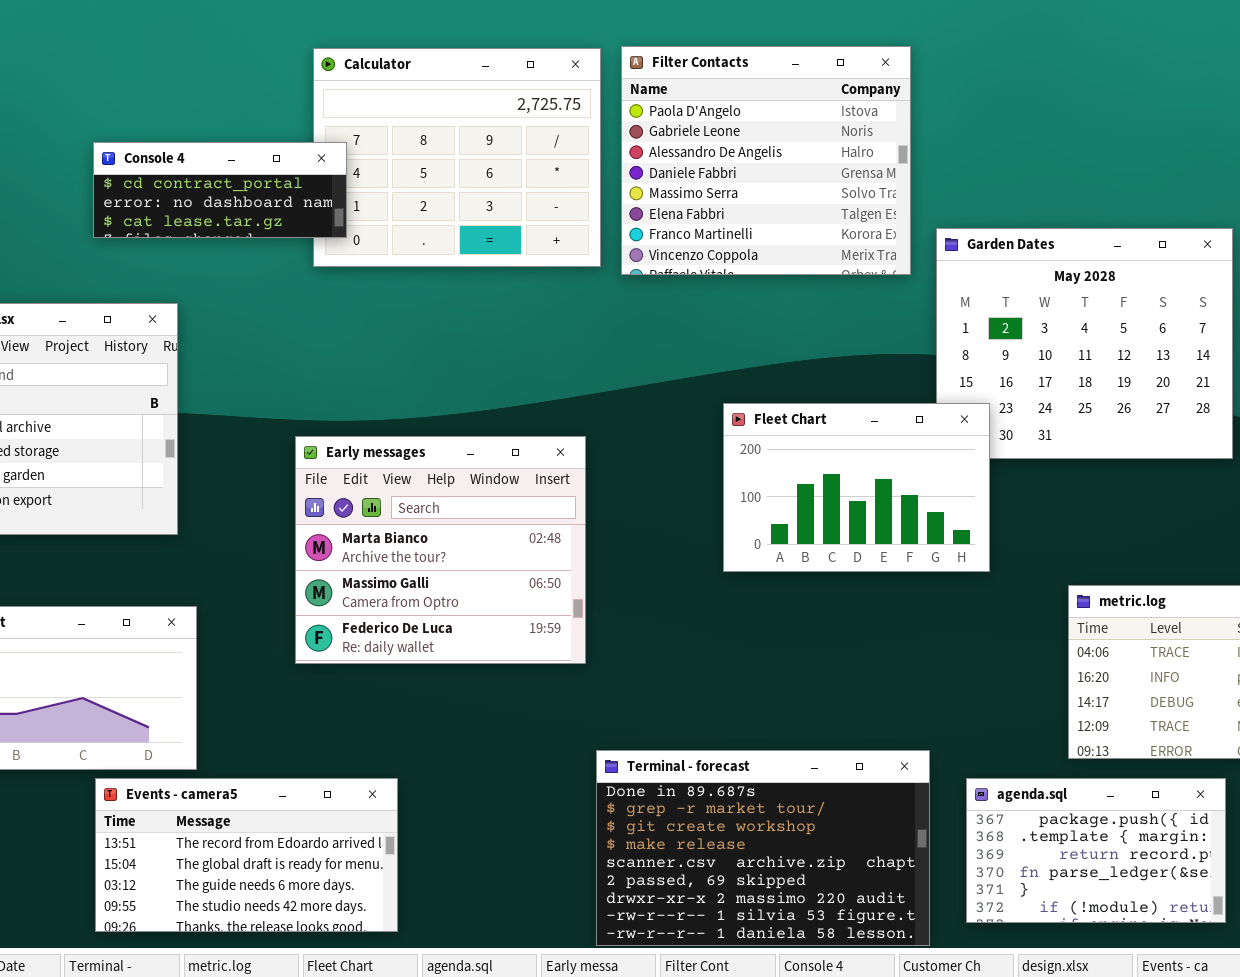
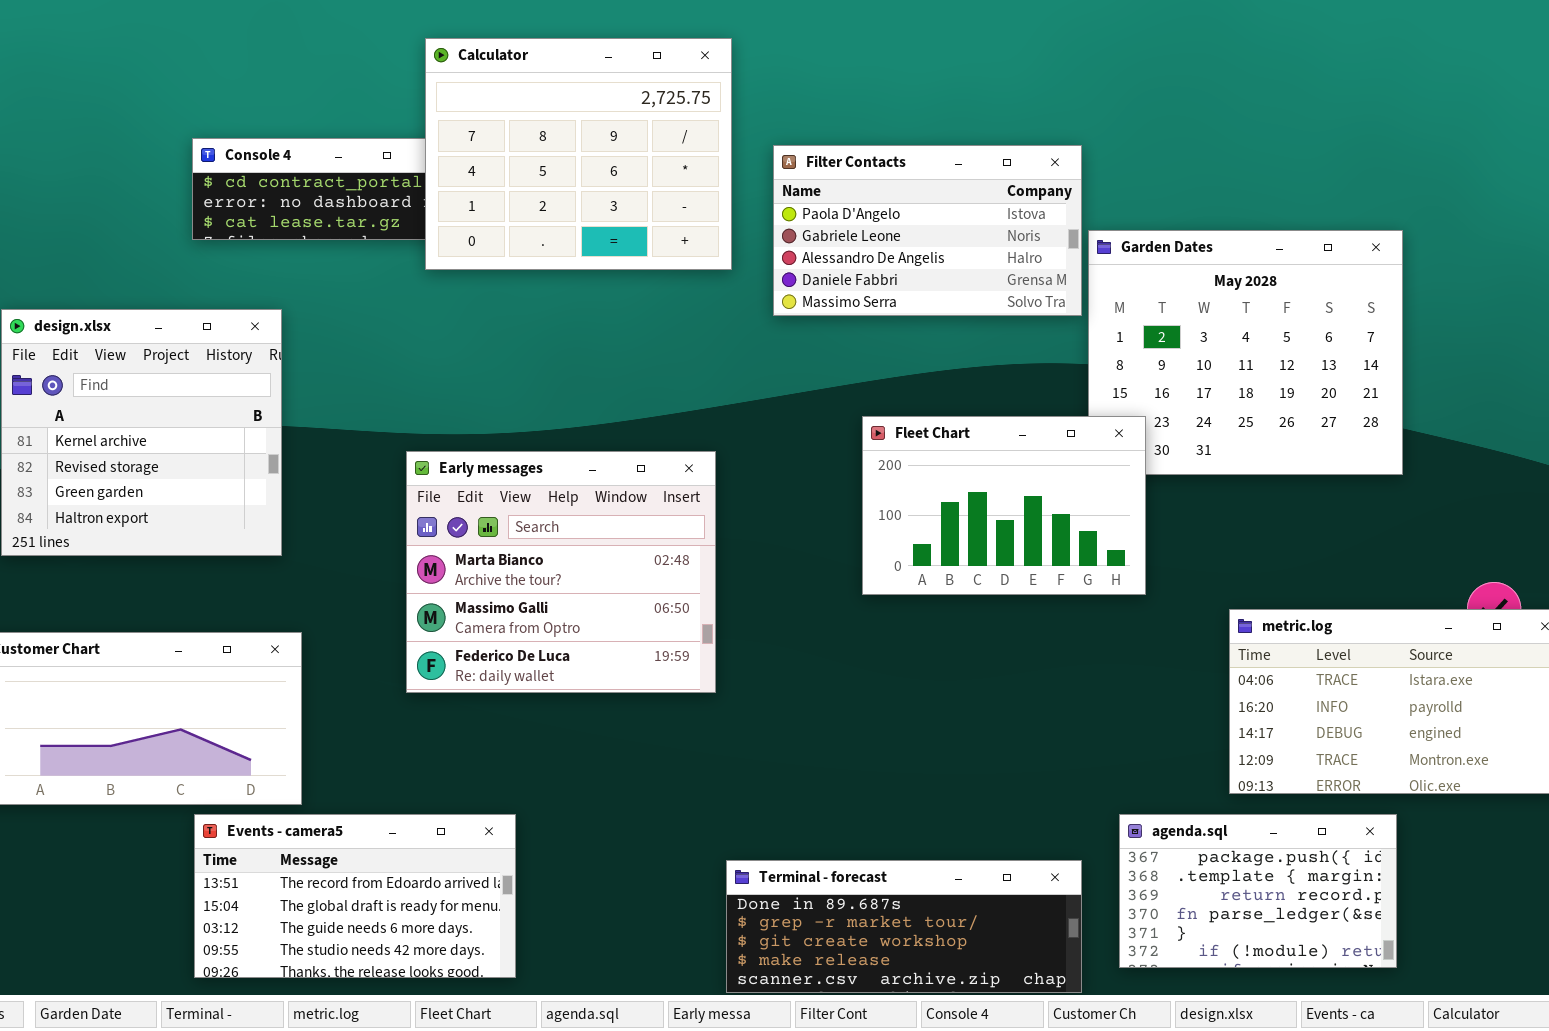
Filter Contacts: [621,46,911,275] -> [773,145,1082,316], moved, resized
Calculator: [313,48,601,267] -> [425,38,732,270], raised
Terminal - forecast: [596,750,930,946] -> [726,860,1082,993], resized

